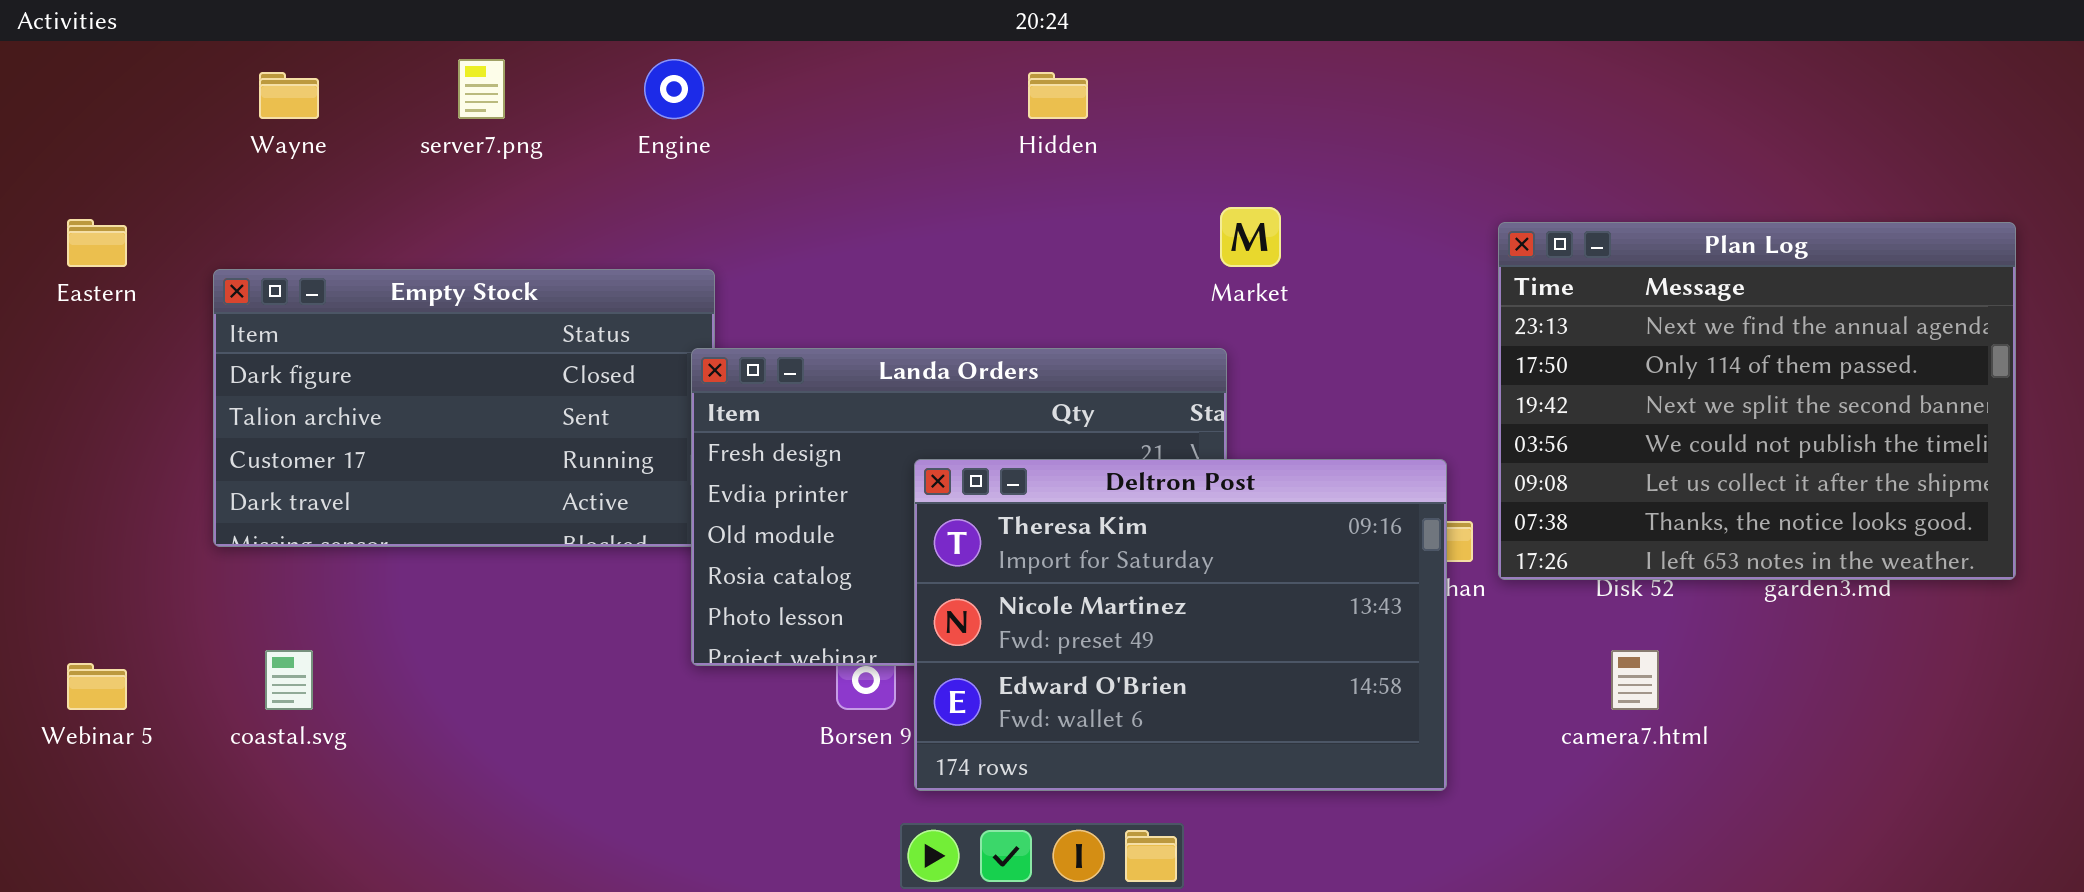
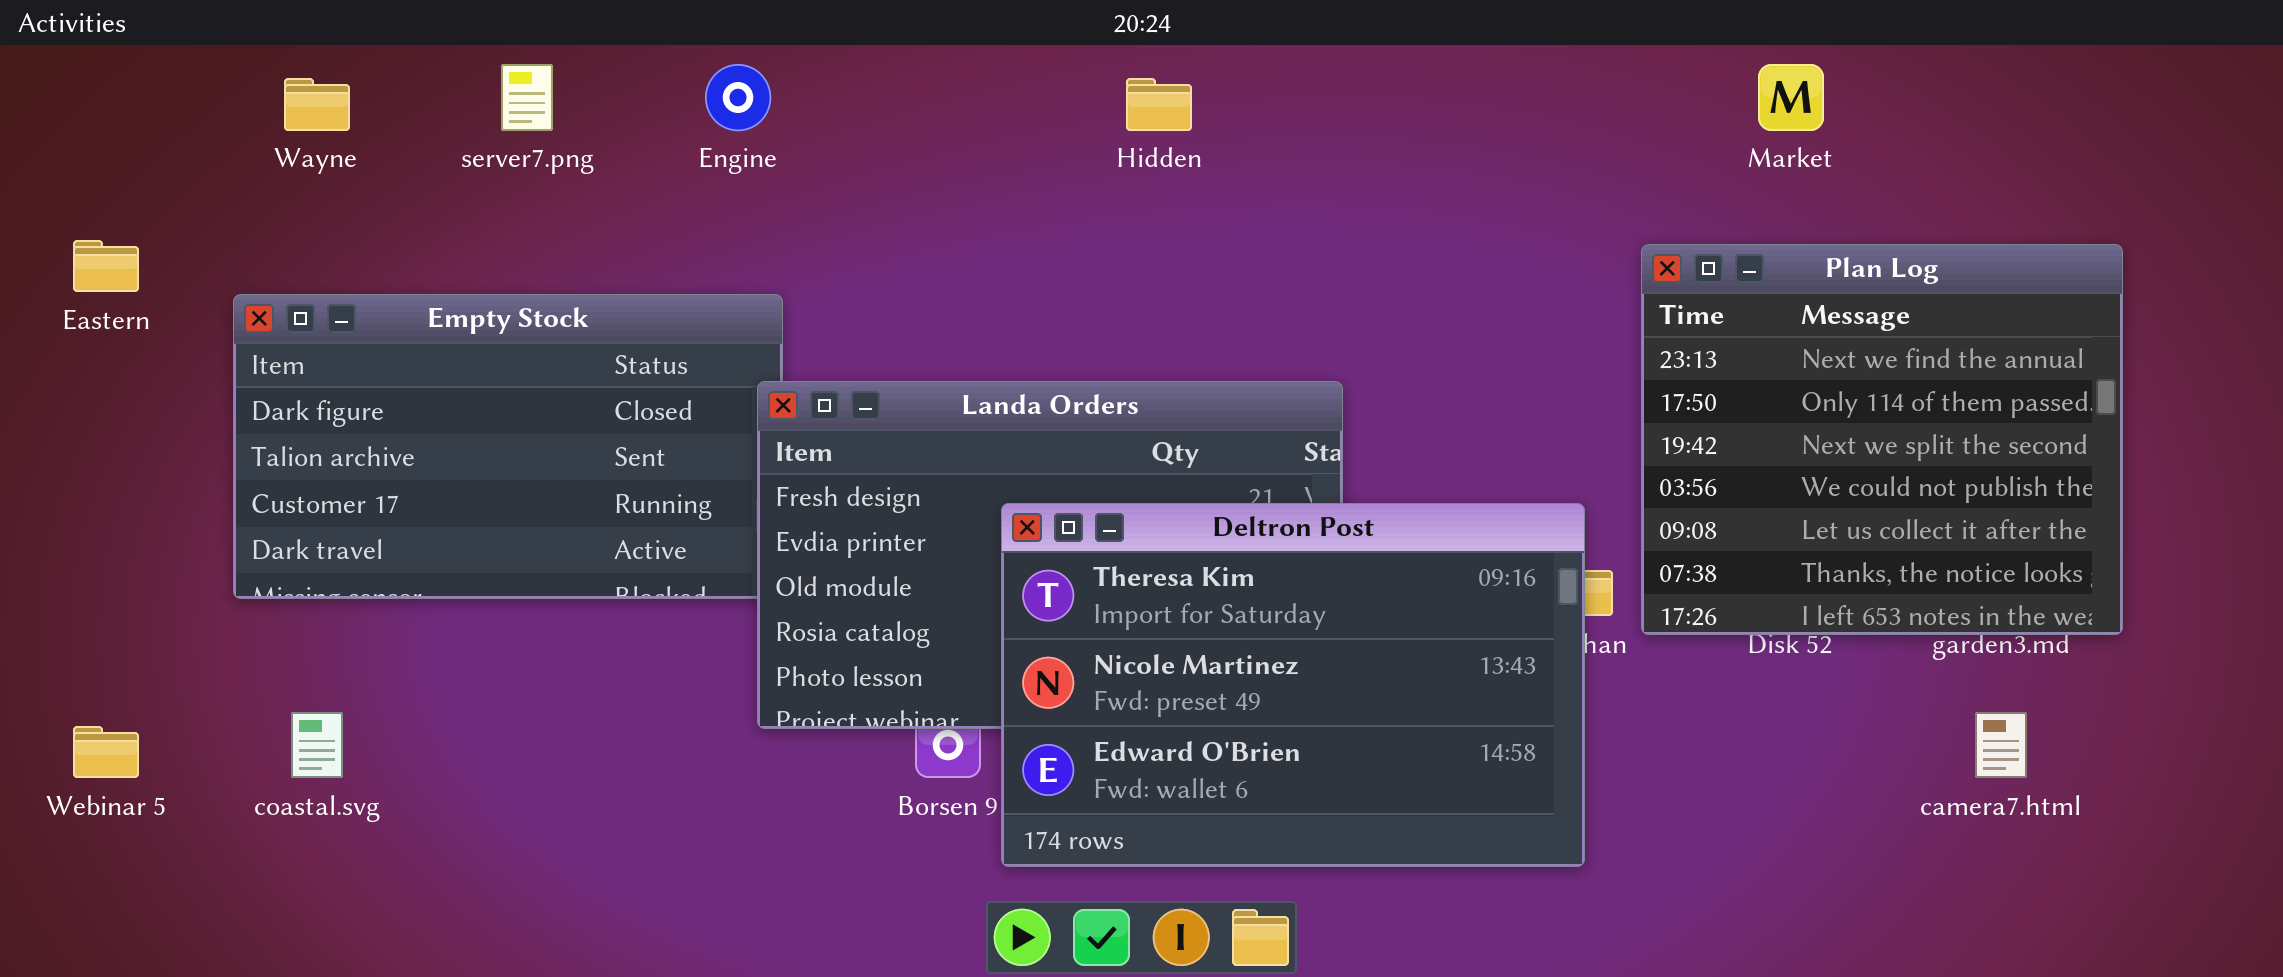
Market: [1220,207,1281,267] -> [1758,64,1824,131], moved
Plan Log: [1498,222,2016,580] -> [1641,244,2123,635], resized
camera7.html: [1611,650,1659,710] -> [1975,712,2027,778], moved

